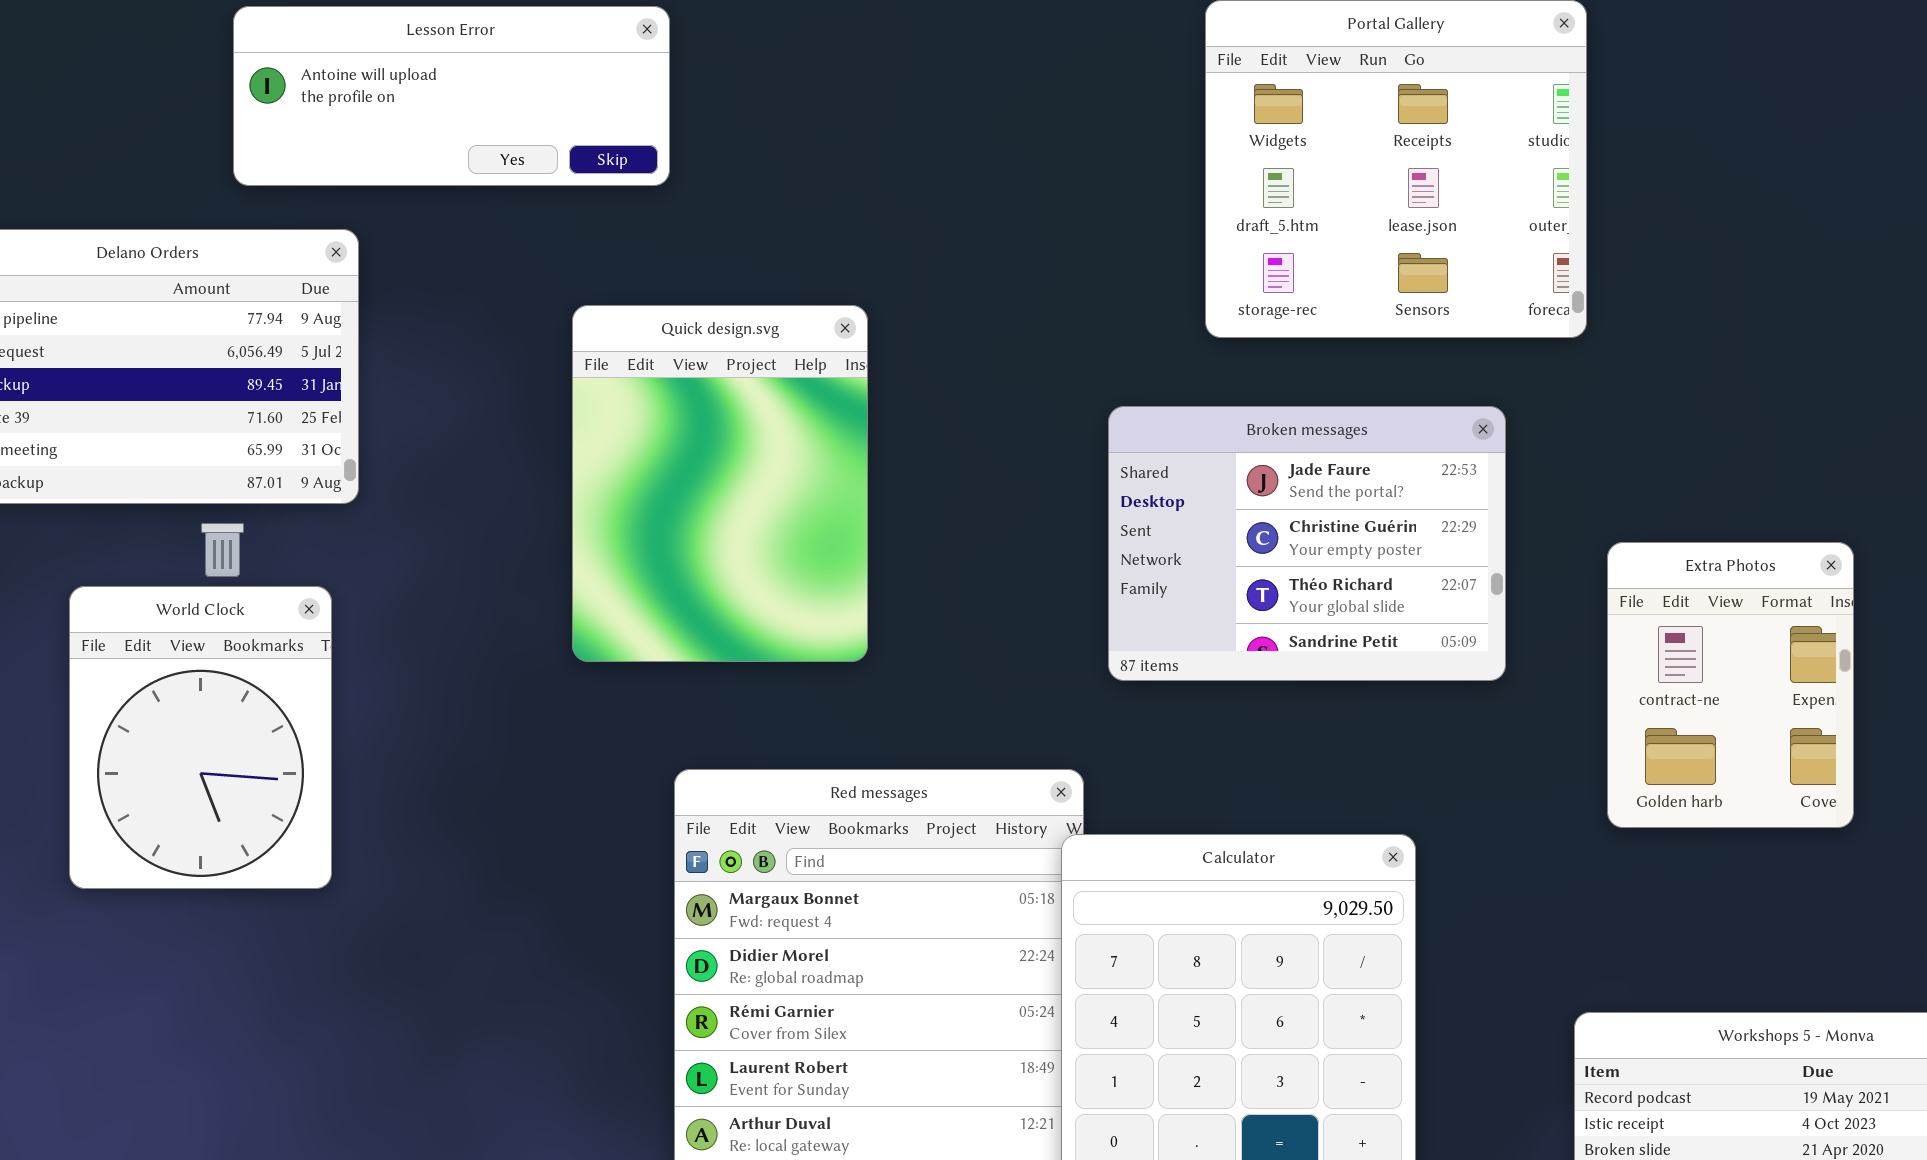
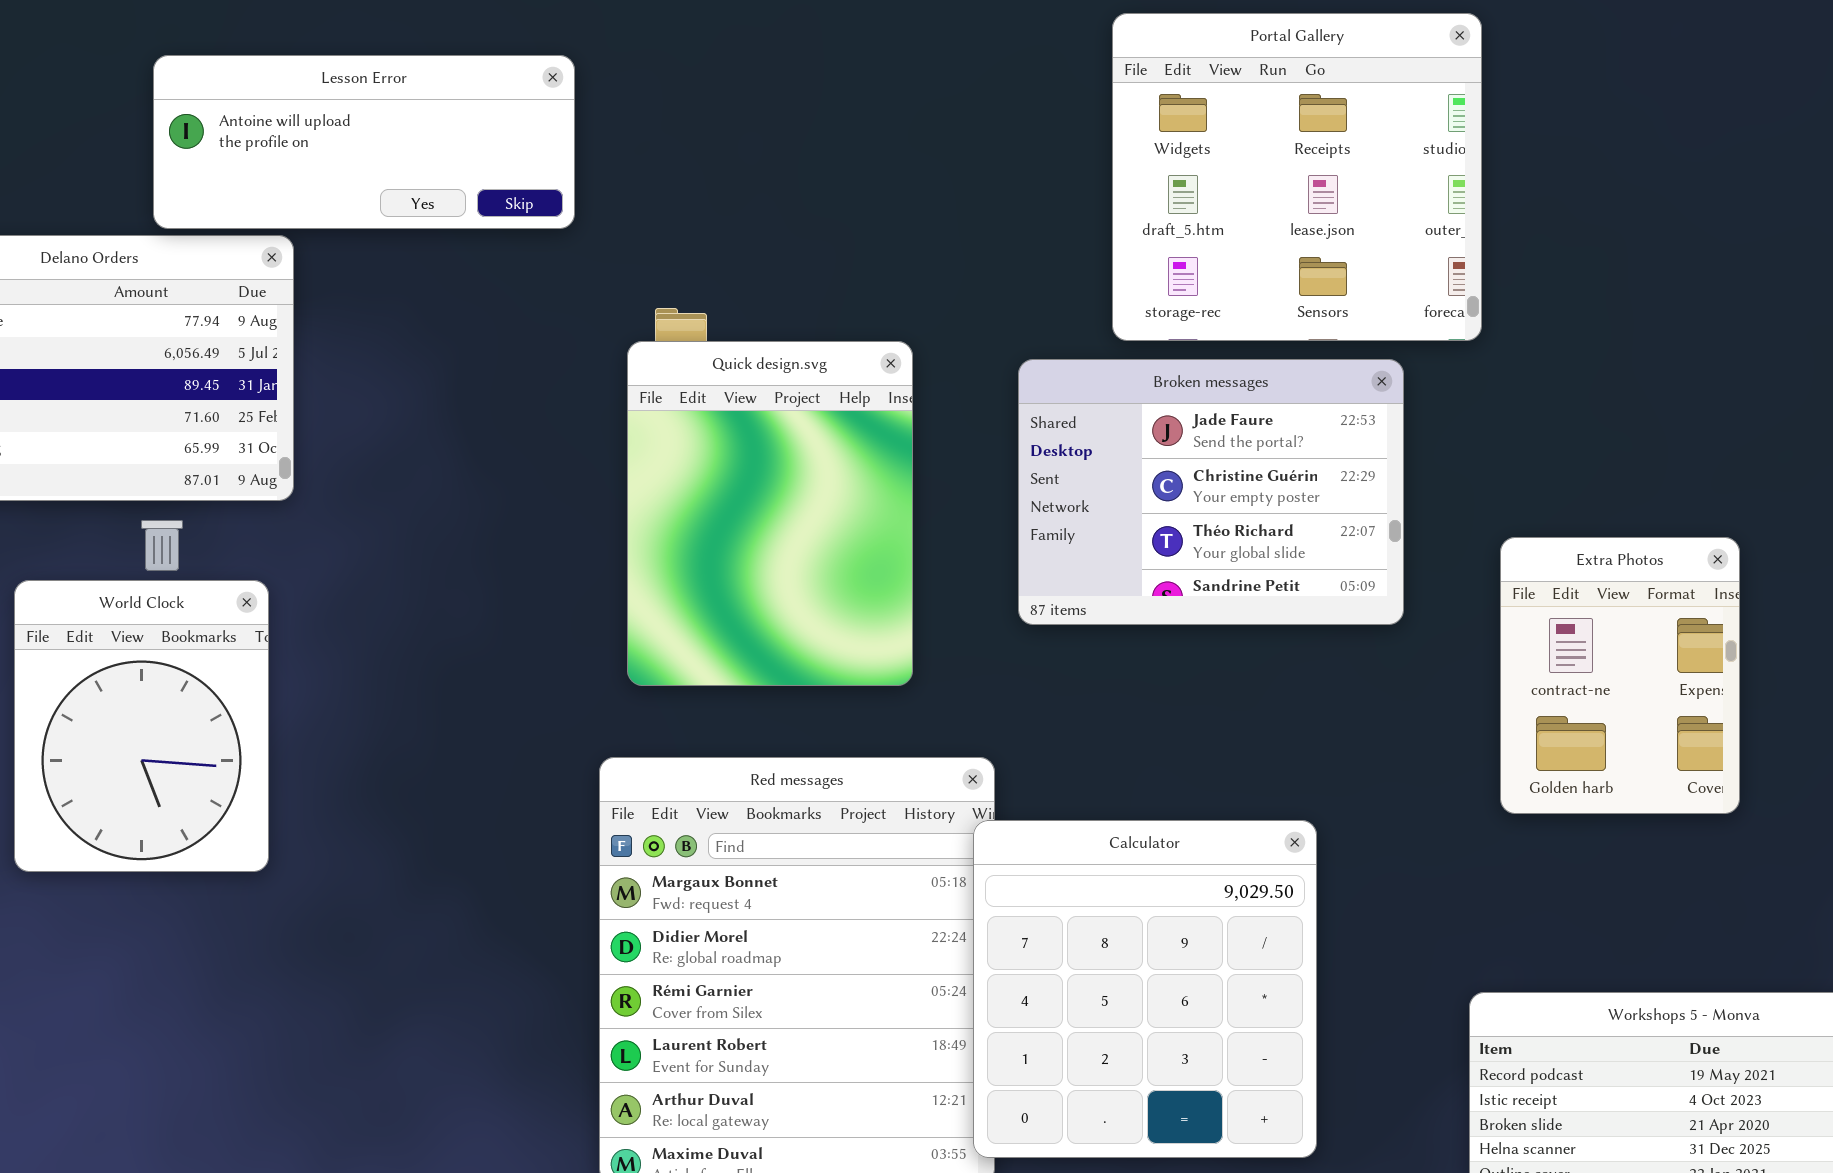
Lesson Error: [233,6,670,186] -> [153,55,575,229], moved
Quick design.svg: [572,305,868,662] -> [627,341,913,686], moved
Broken messages: [1108,406,1506,681] -> [1018,359,1404,625], moved

